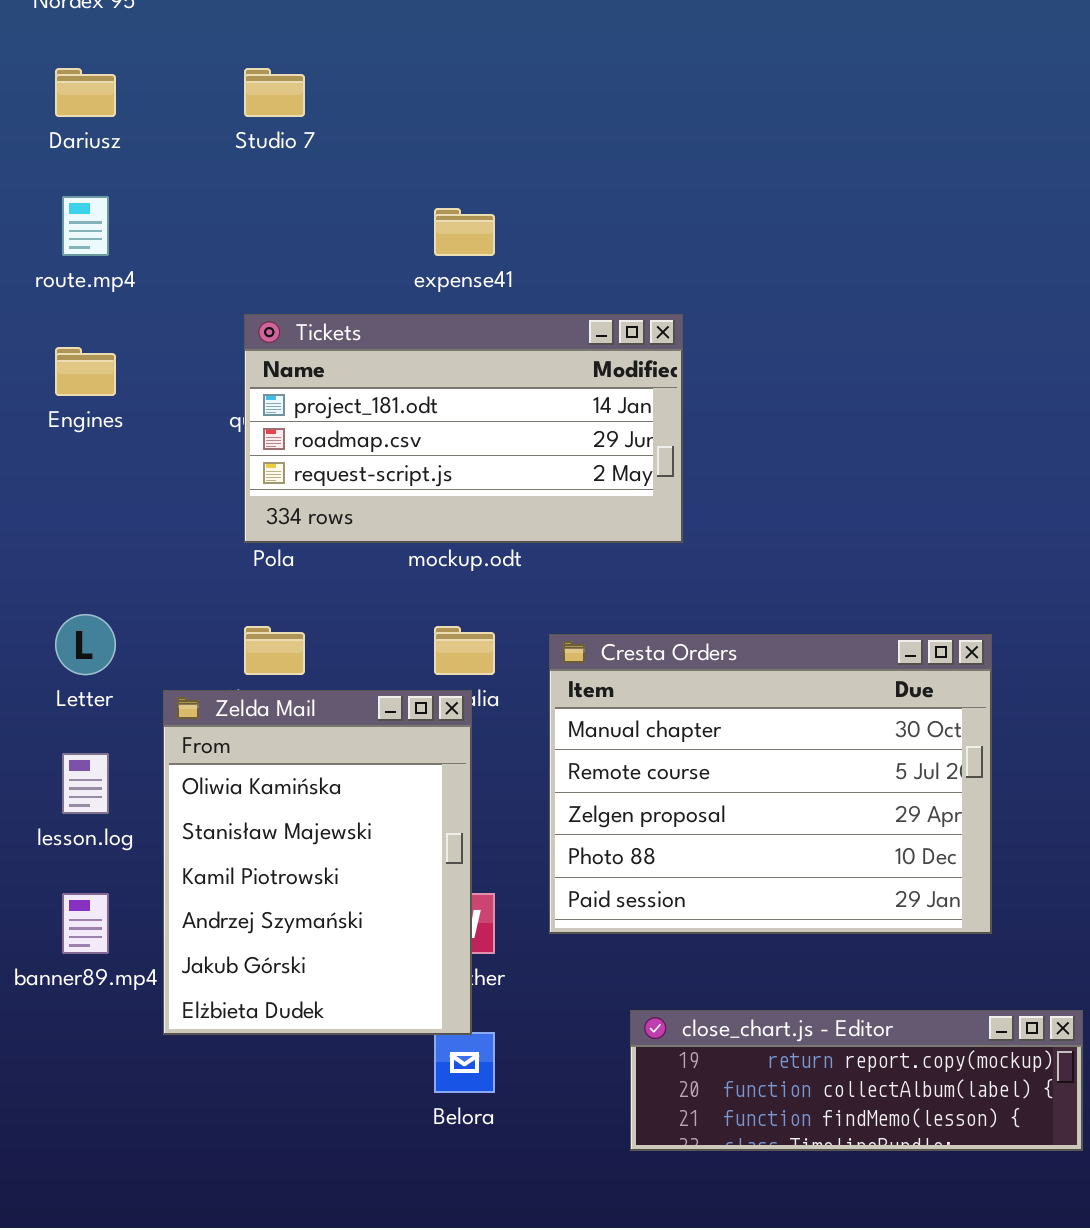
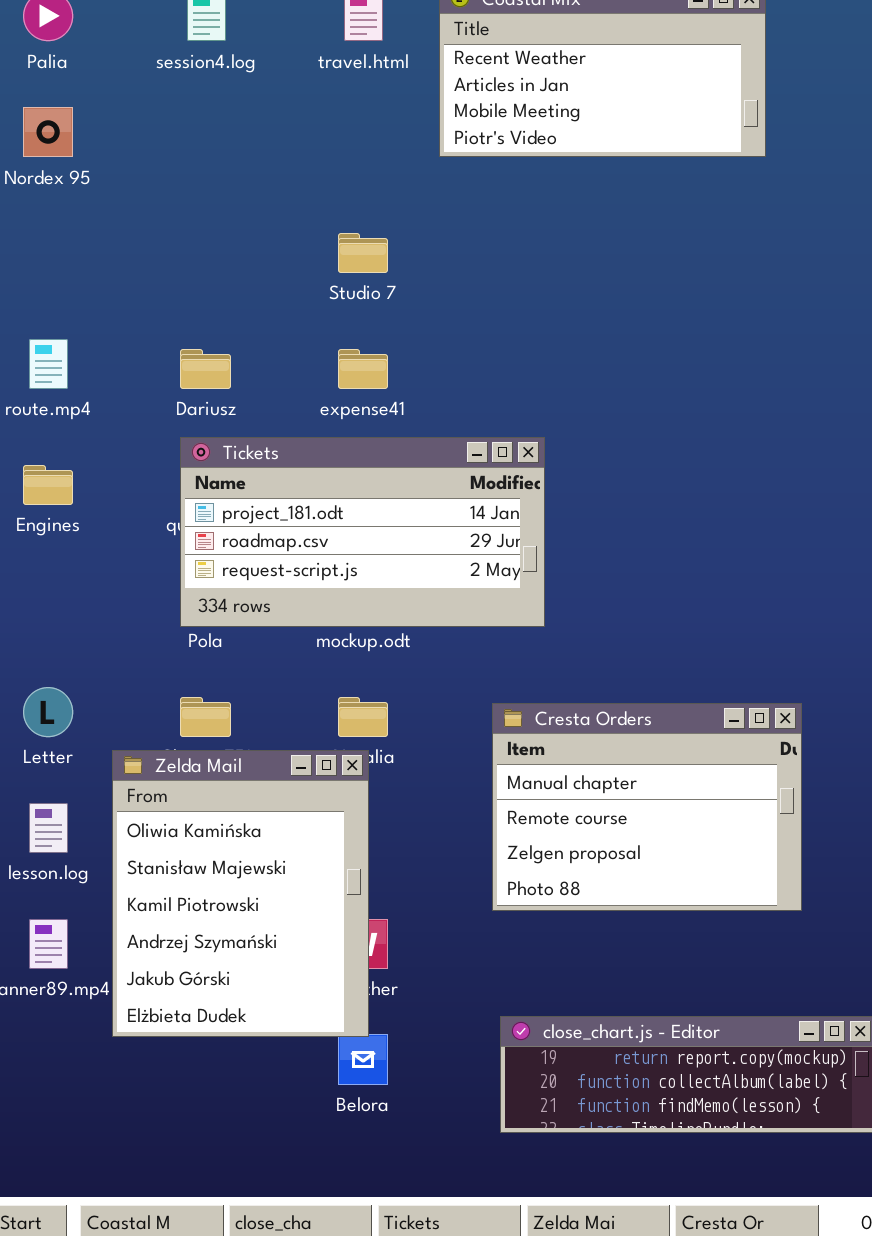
Dariusz: [55,68,116,117] -> [180,349,231,389], moved
Studio 7: [244,68,305,117] -> [338,233,388,273], moved
Cresta Orders: [549,634,992,934] -> [492,703,802,911], resized

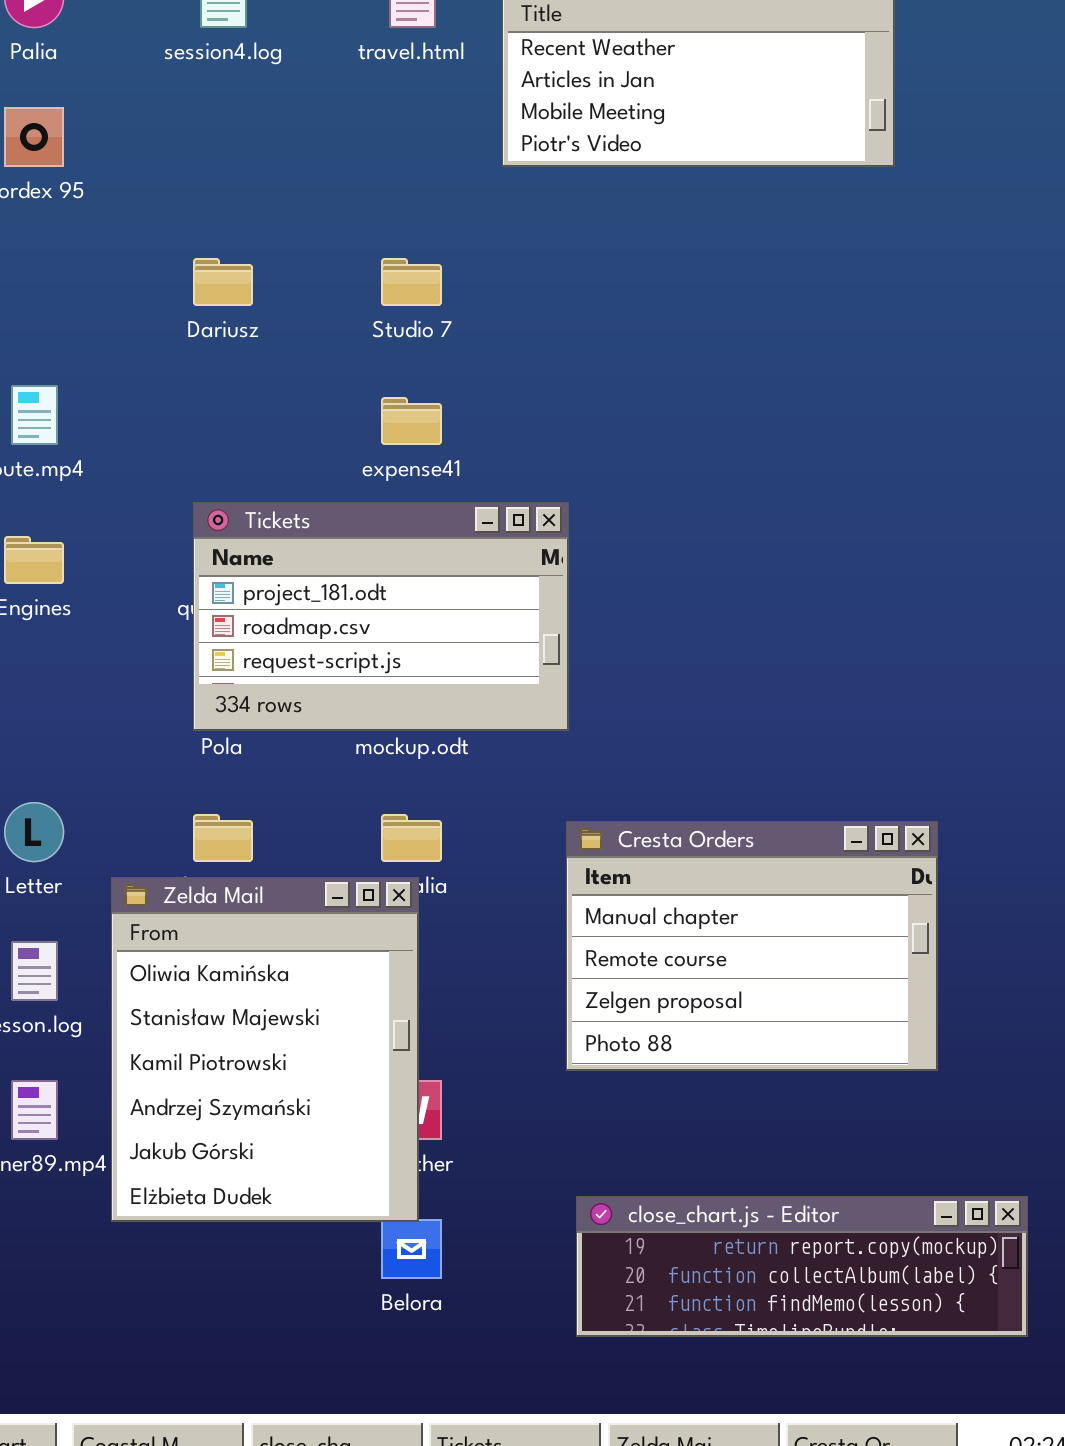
Dariusz: [180,349,231,389] -> [193,258,253,306], moved
Tickets: [180,437,545,627] -> [193,502,569,731], resized

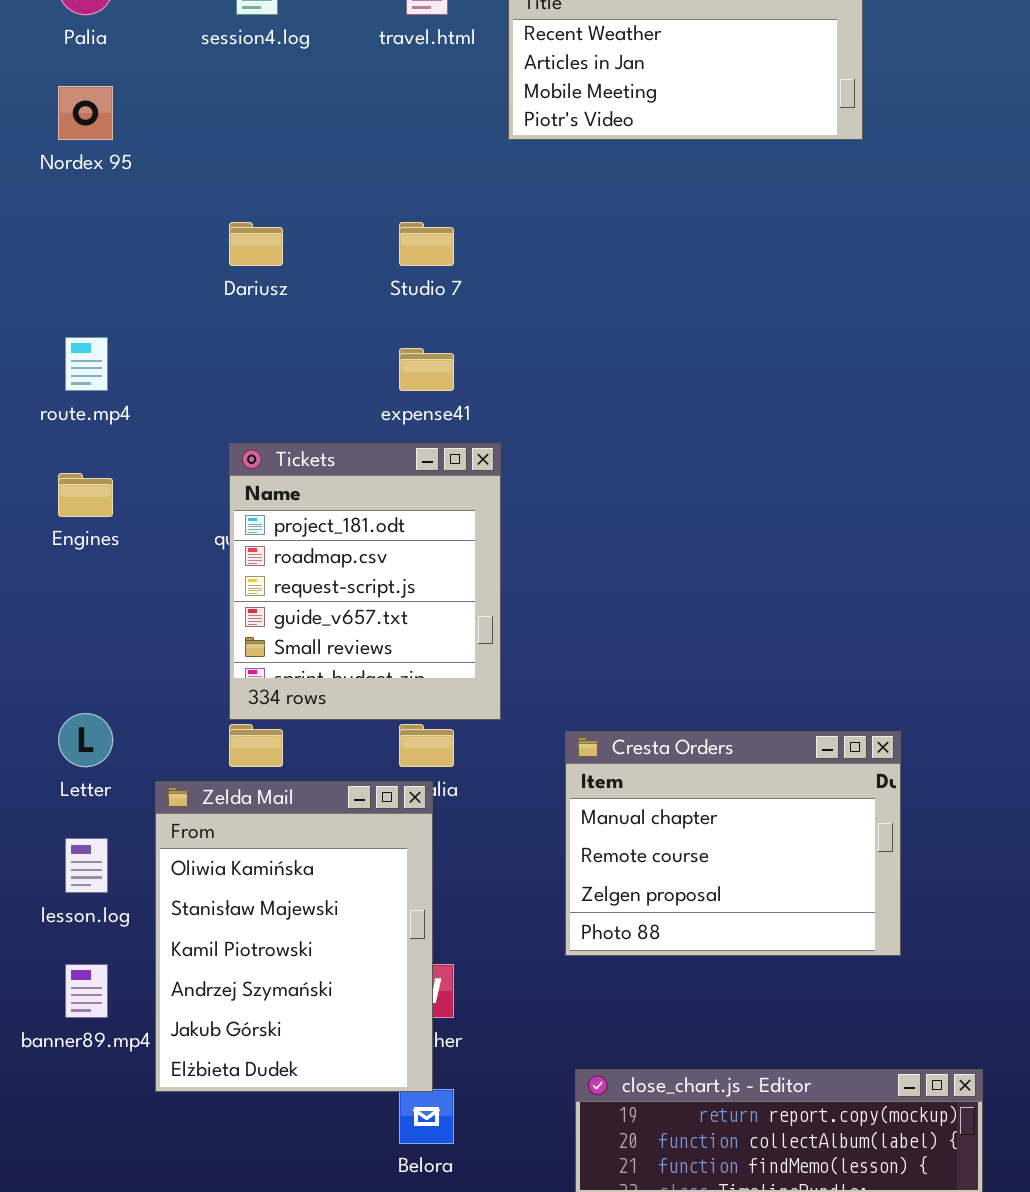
Tickets: [193,502,569,731] -> [229,443,501,720], resized

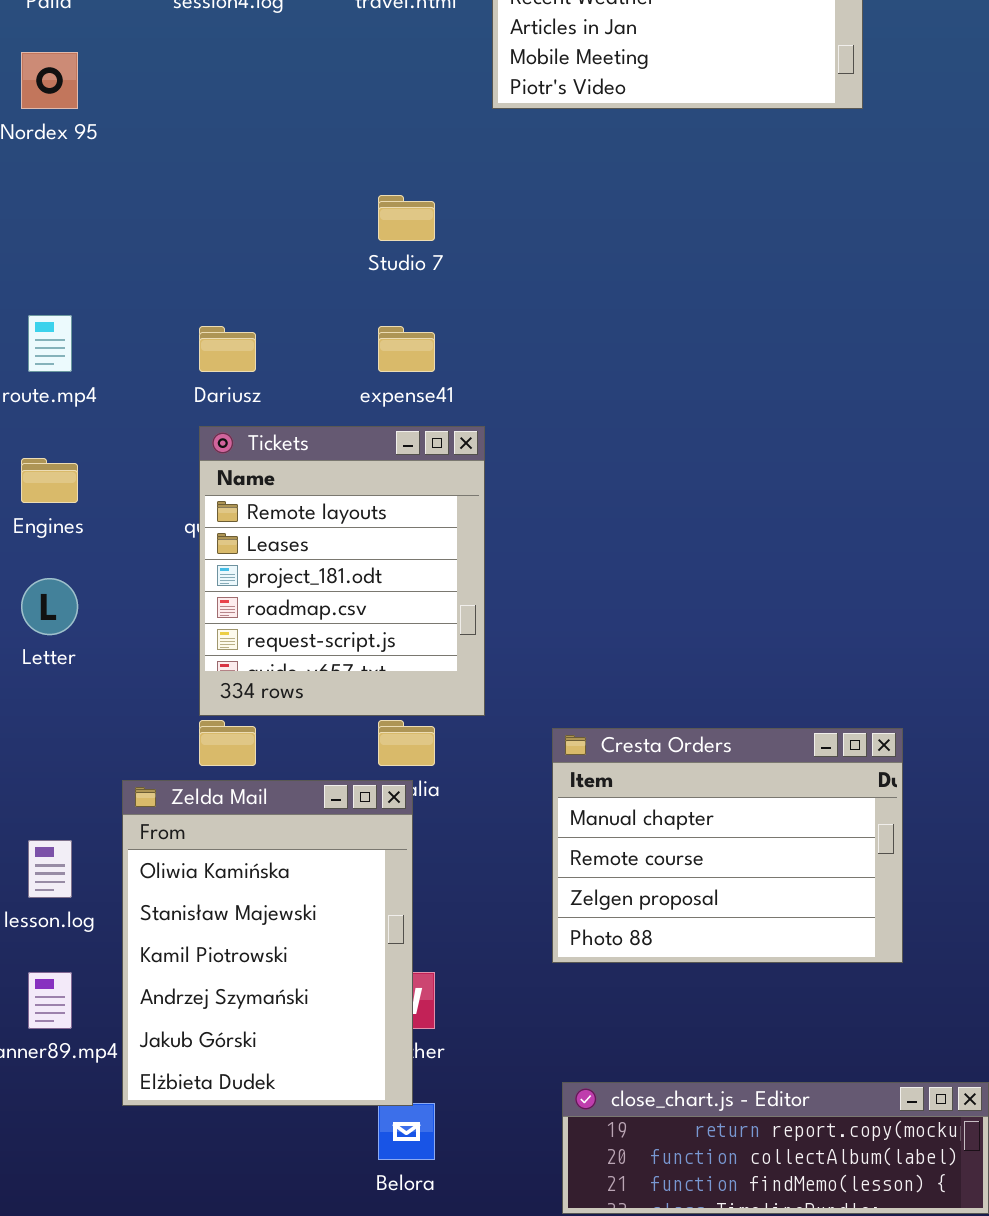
Dariusz: [229,222,283,266] -> [199,326,256,372], moved
Tickets: [229,443,501,720] -> [199,426,485,716], scrolled up 2 rows
Letter: [58,713,113,767] -> [21,578,78,635], moved

